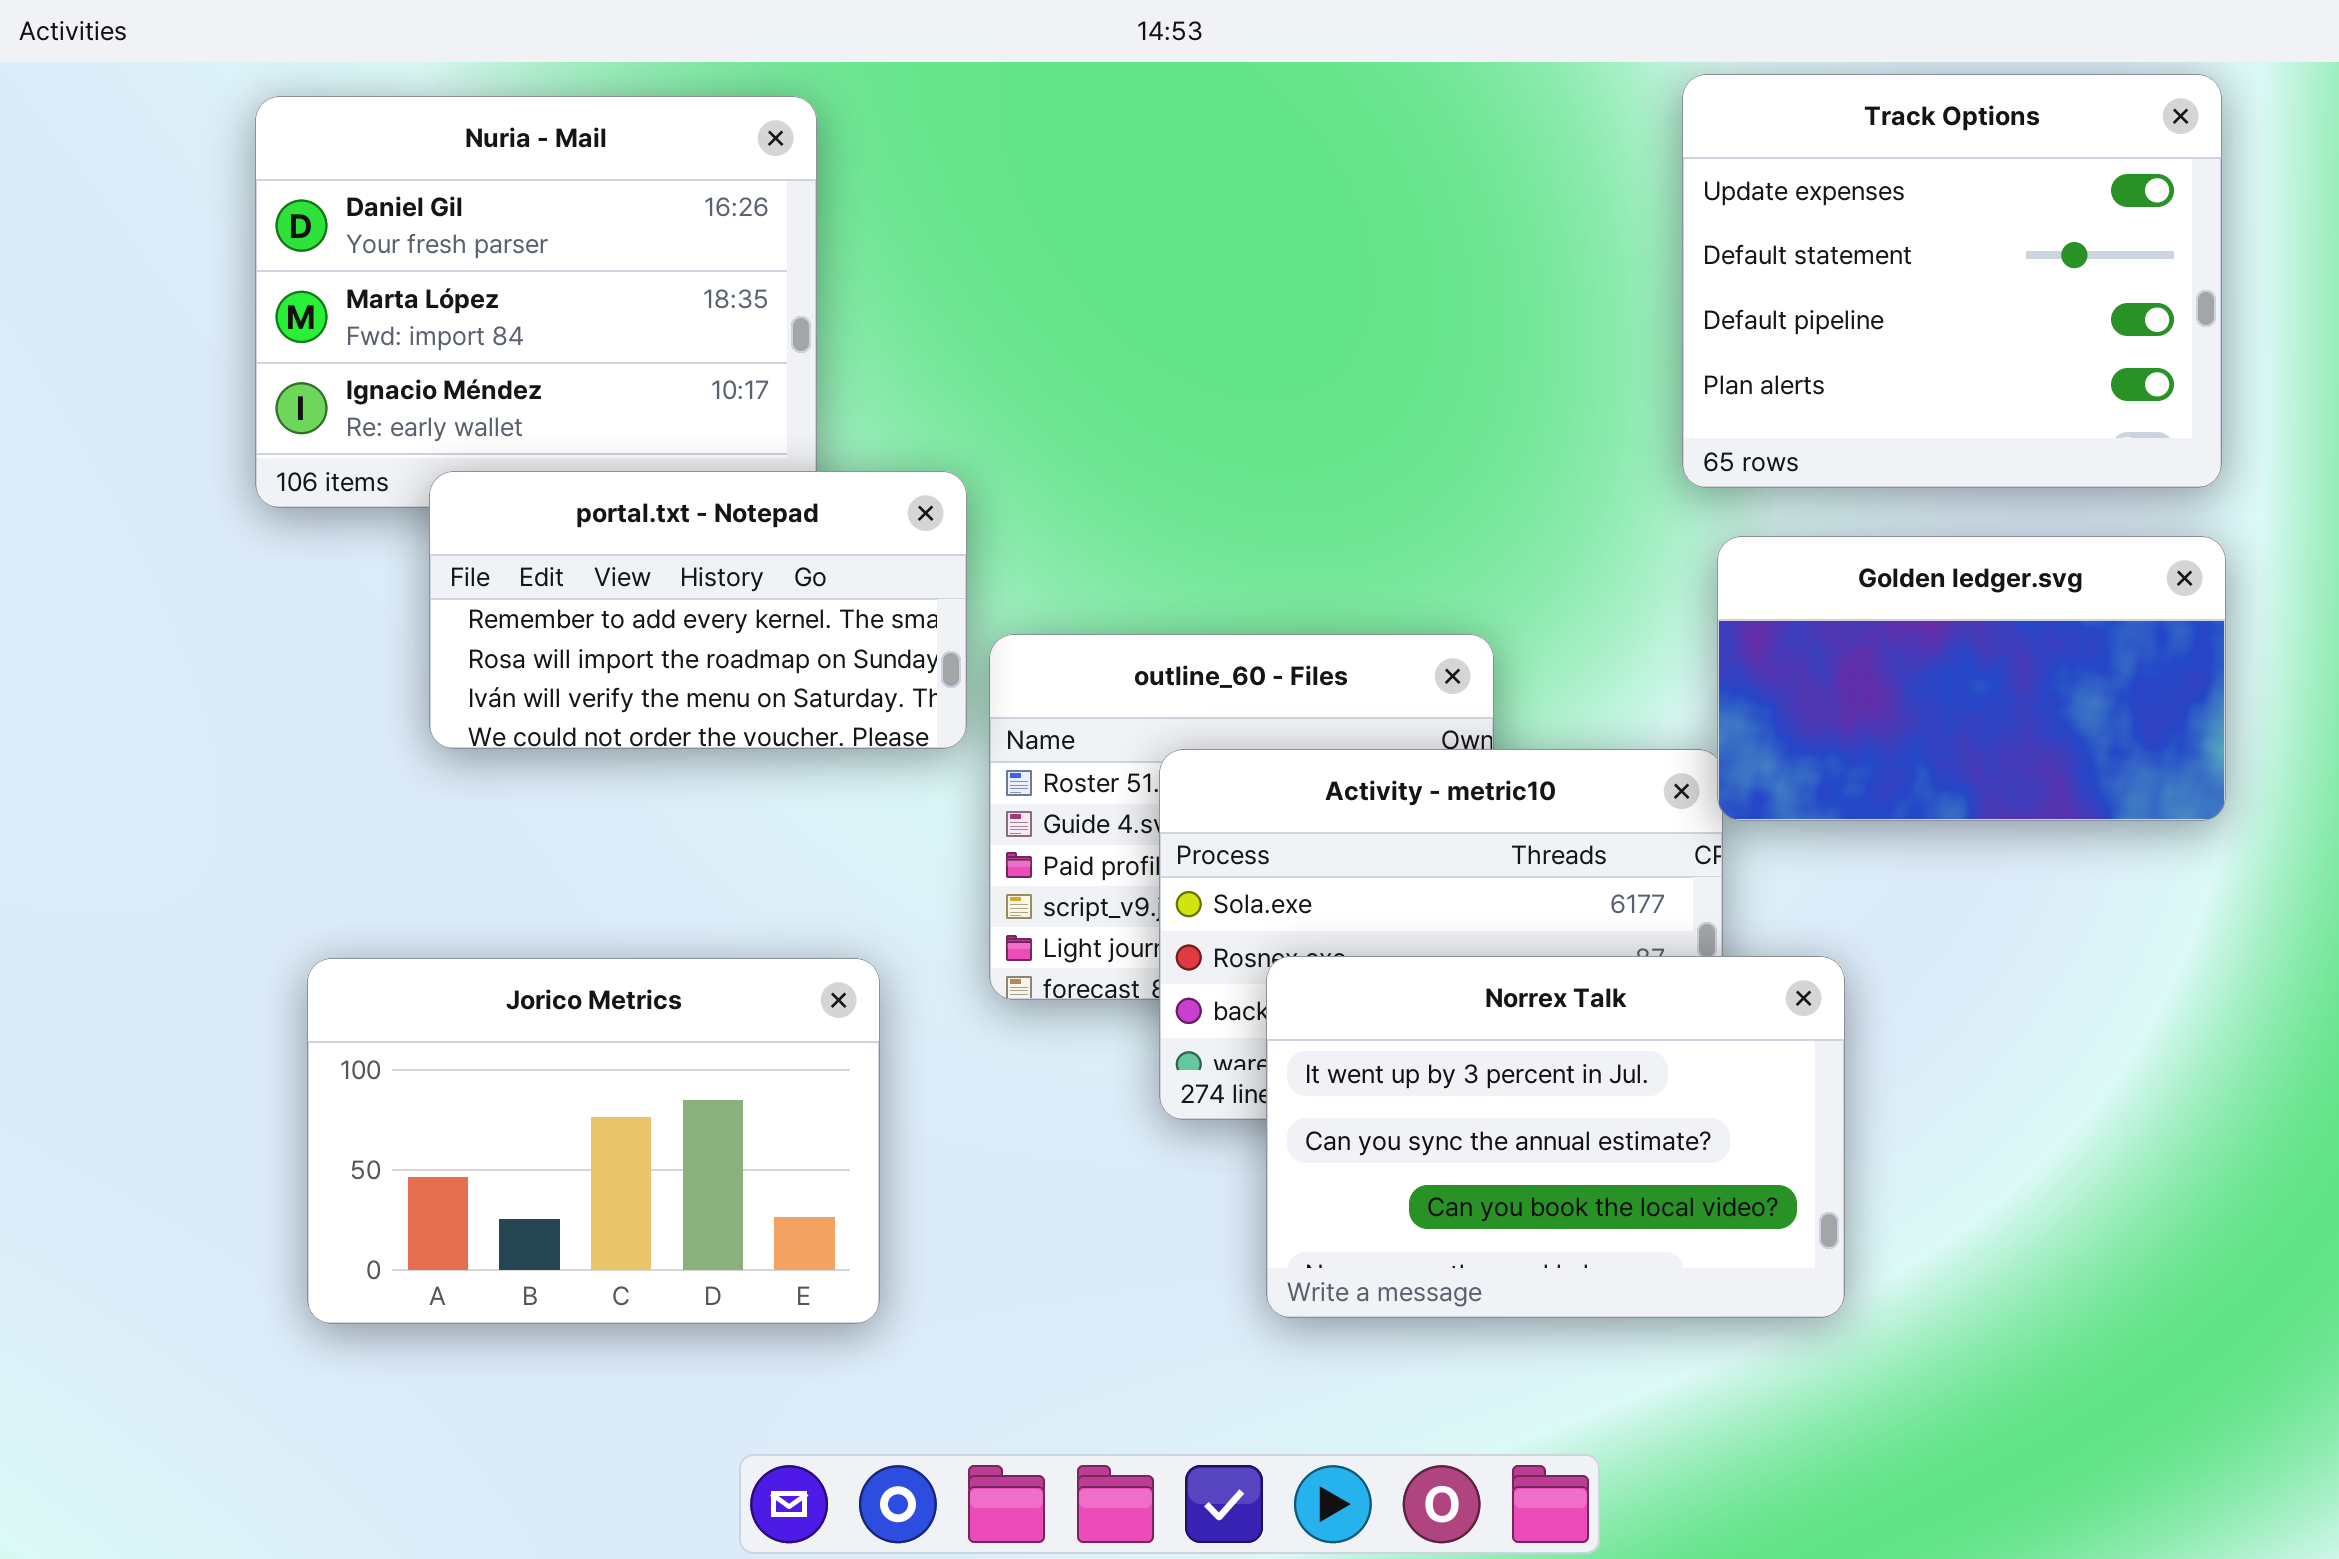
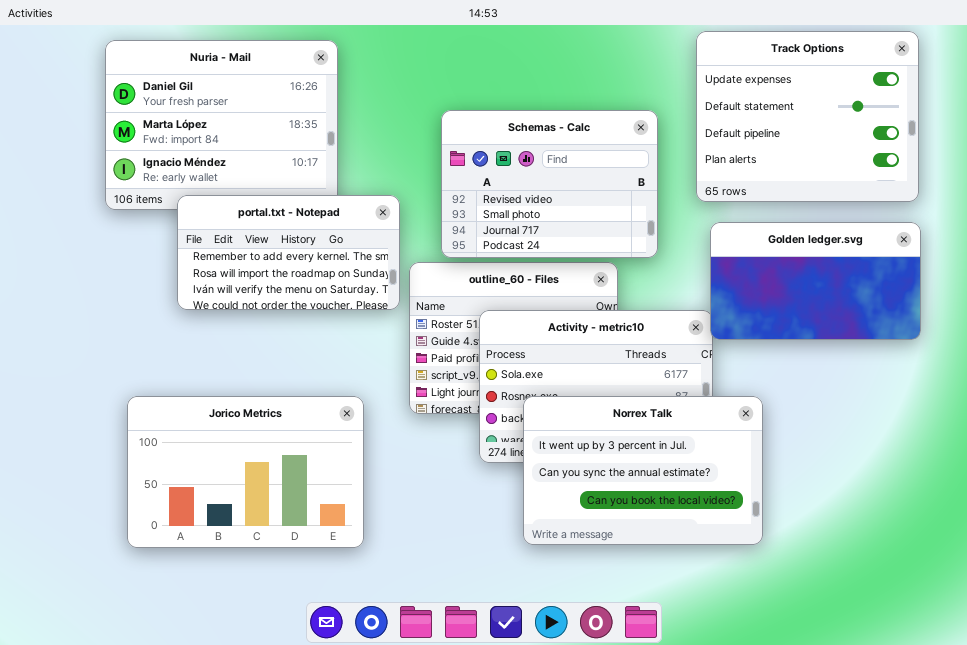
Schemas - Calc: none -> [441,110,658,258], opened

